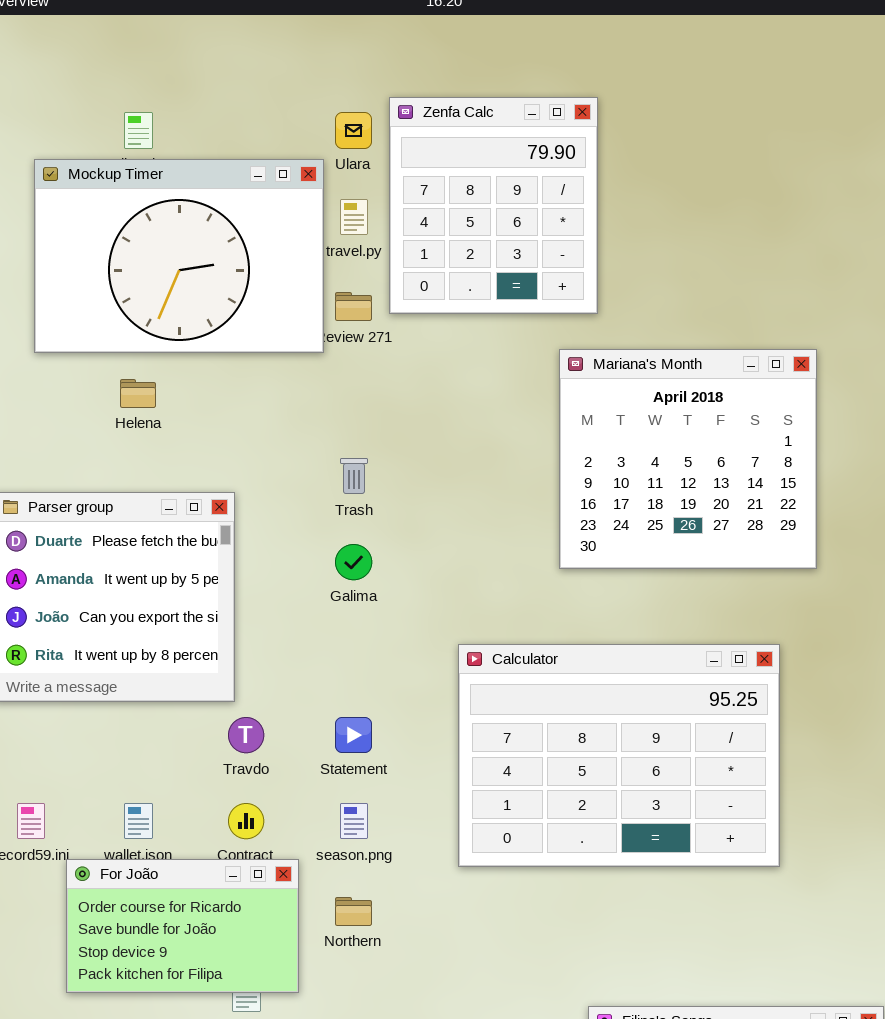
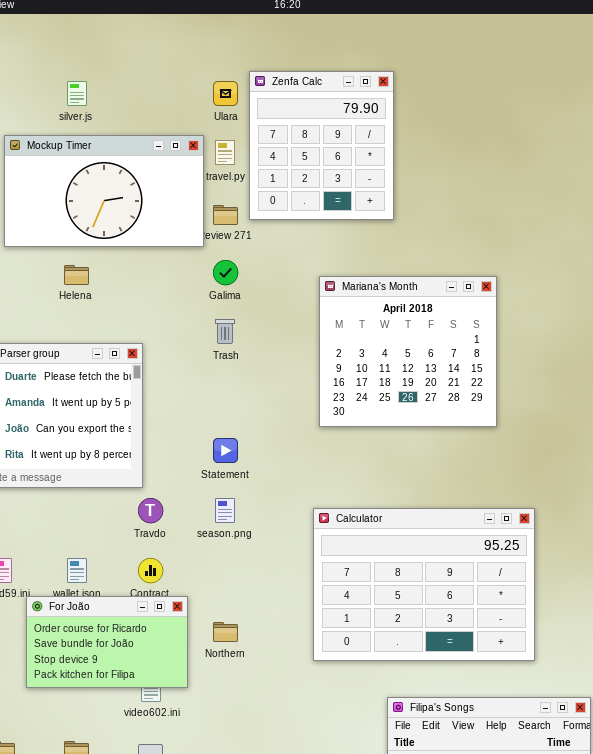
Mockup Timer: [34,159,324,353] -> [4,135,204,247], resized
Mariana's Month: [559,349,817,569] -> [319,276,497,427], moved
Galima: [335,544,372,580] -> [213,260,238,285], moved
Calculator: [458,644,780,867] -> [313,508,535,661], moved
Statement: [335,717,372,753] -> [213,438,238,463], moved
season.png: [340,803,368,839] -> [215,498,235,523], moved

